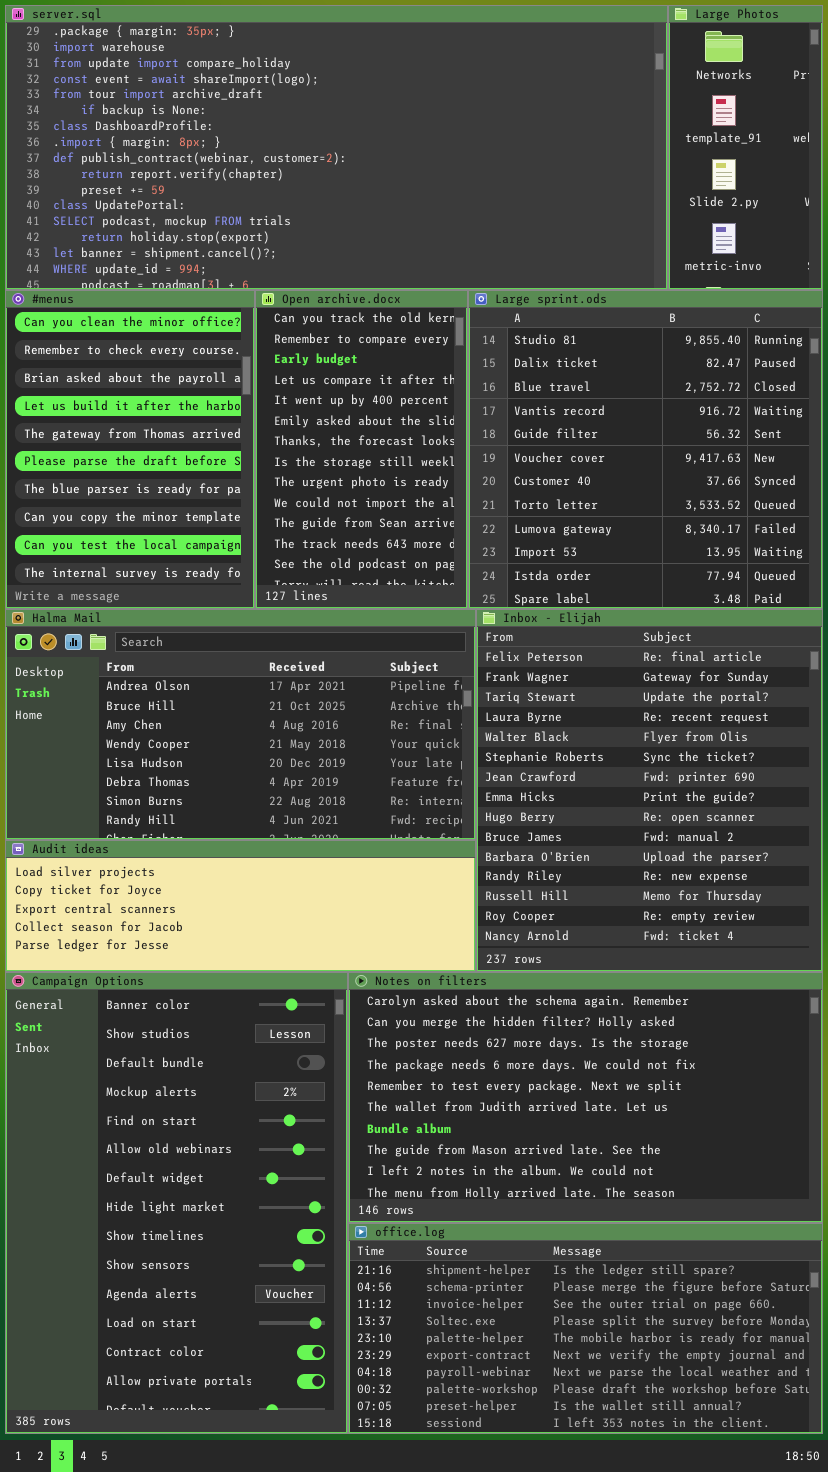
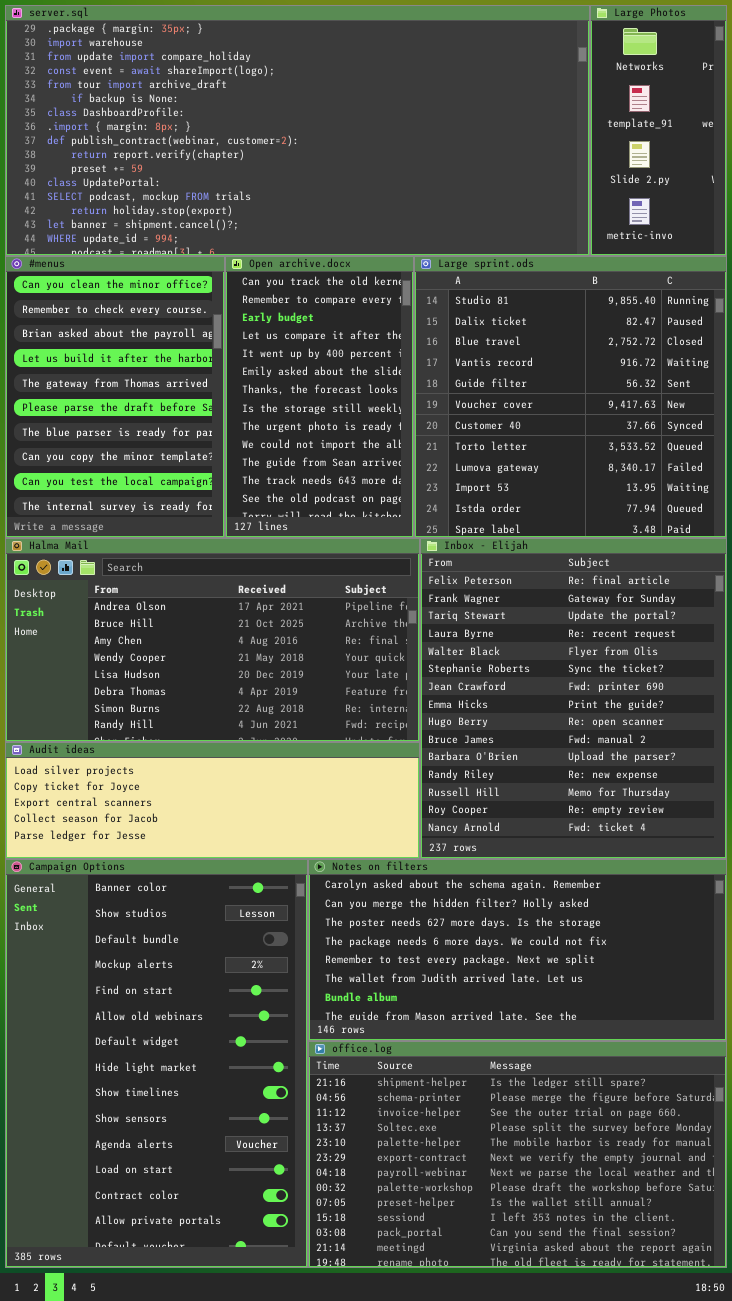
Notes on filters: [348,972,823,1223] -> [308,859,727,1041], resized
office.log: [348,1223,823,1434] -> [308,1041,727,1268], resized

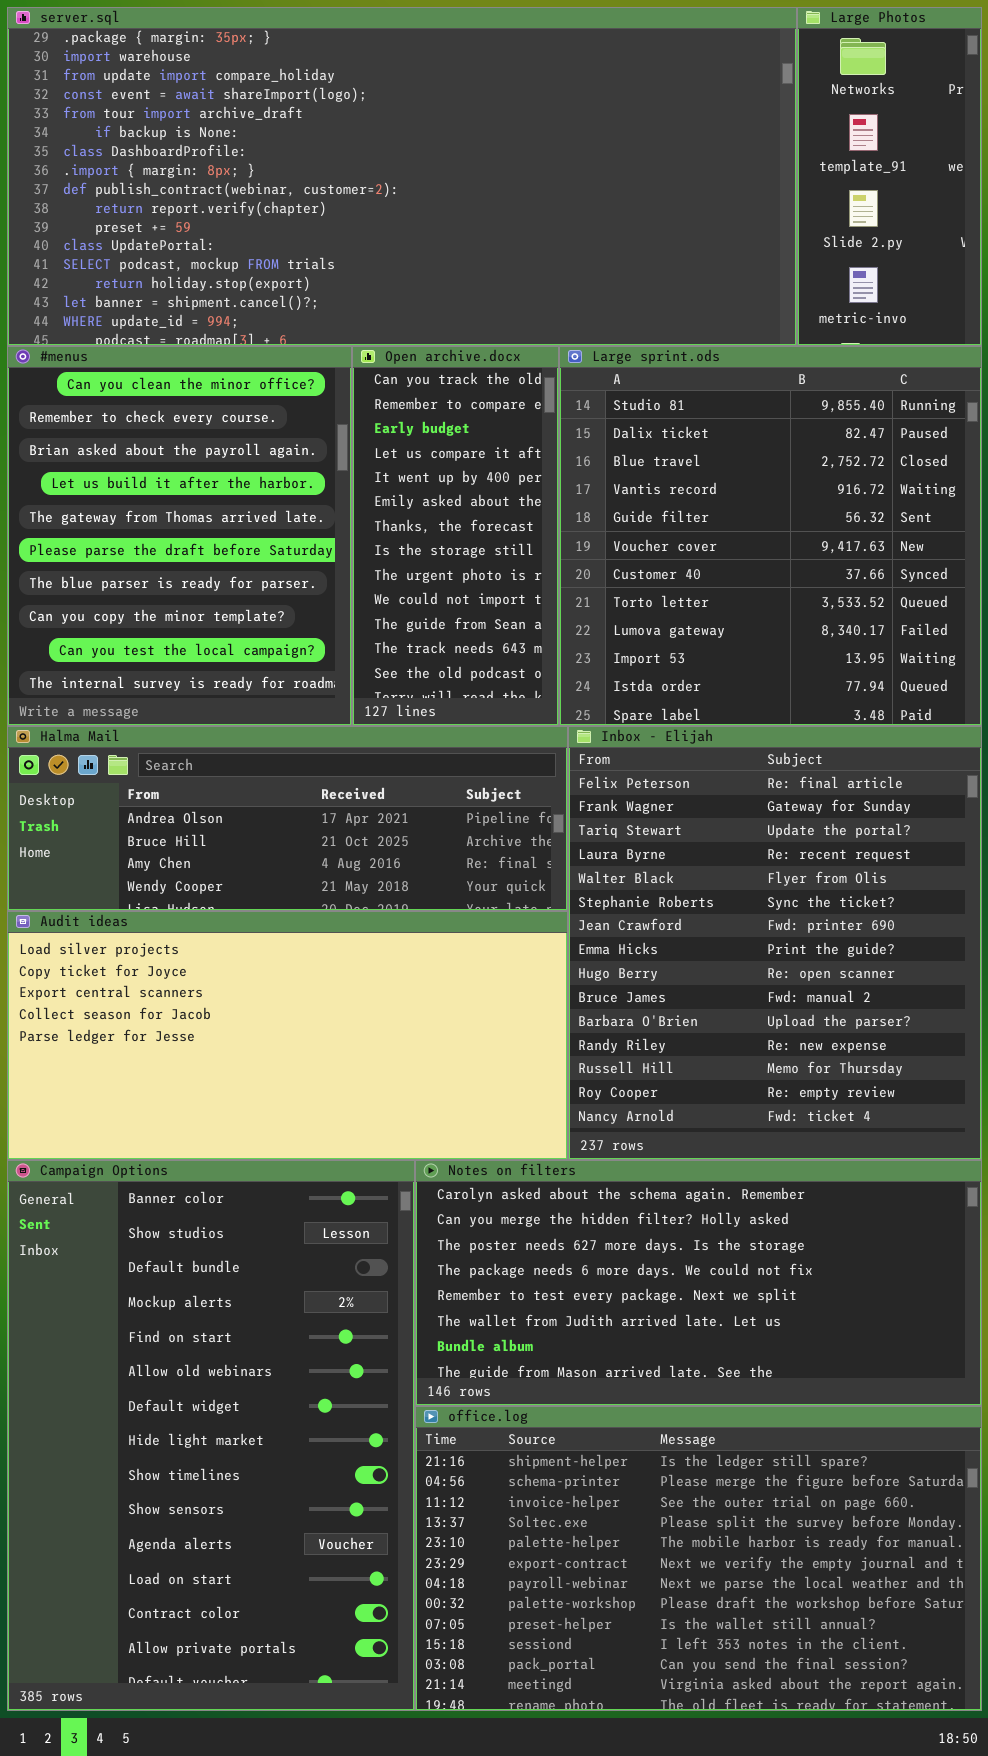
#menus: [5,256,225,538] -> [7,346,352,726], resized
Open archive.docx: [225,256,414,538] -> [352,346,559,726], resized
Halma Mail: [5,538,420,742] -> [7,726,568,911], resized
Audit ideas: [5,742,420,859] -> [7,911,568,1160], resized

